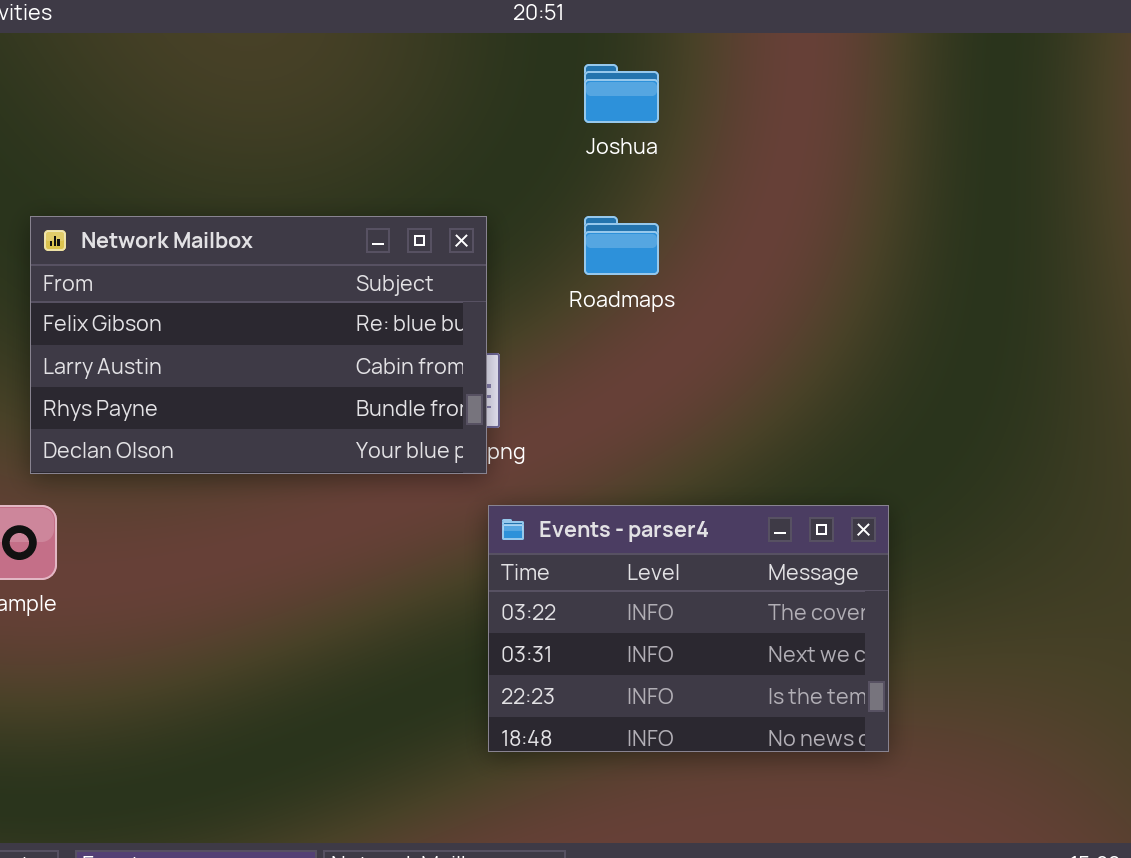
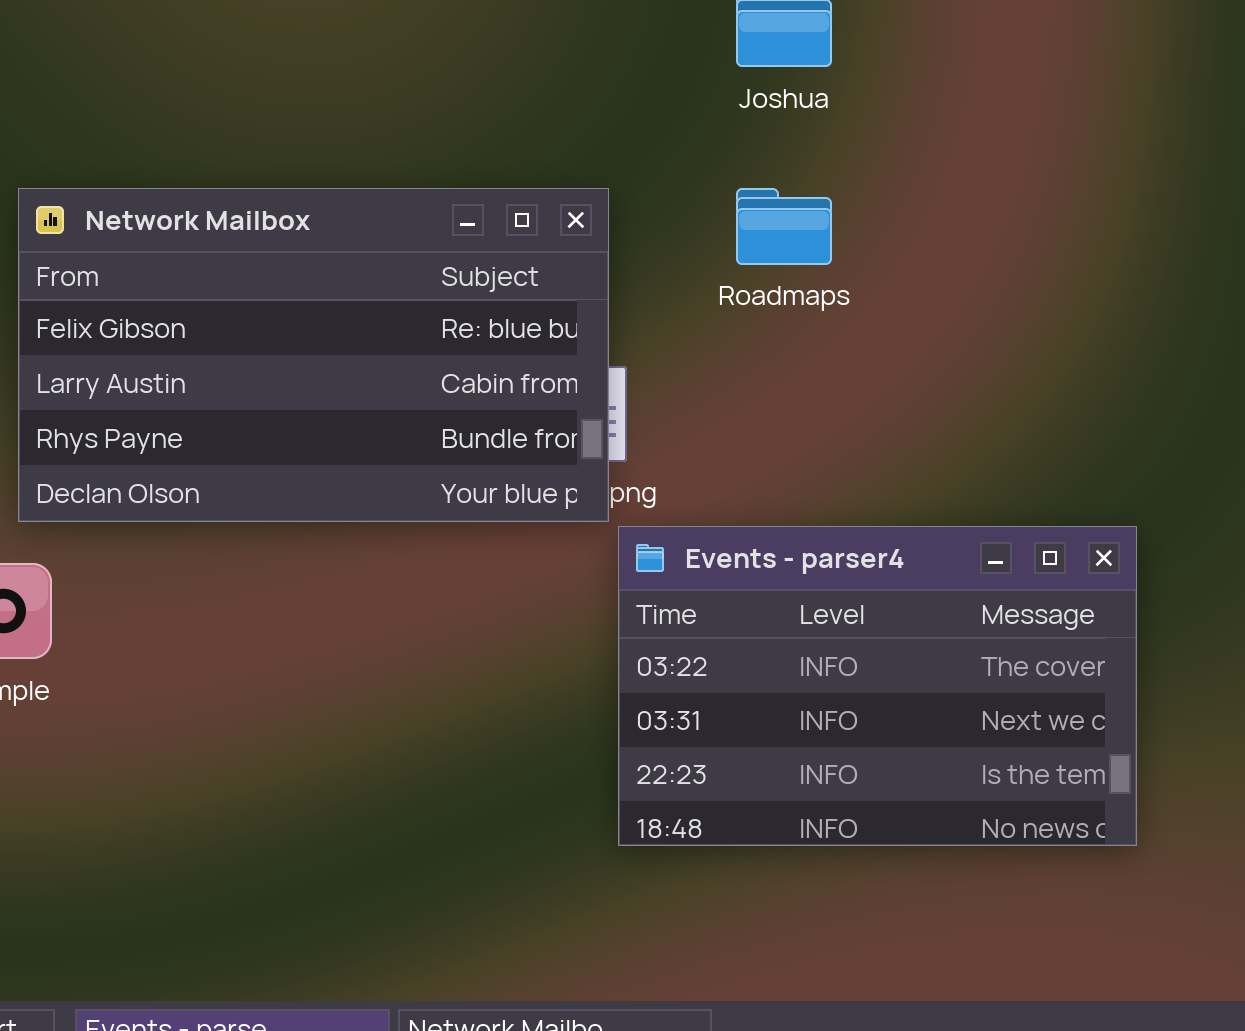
Events - parser4: [488,505,889,752] -> [618,526,1137,846], moved

